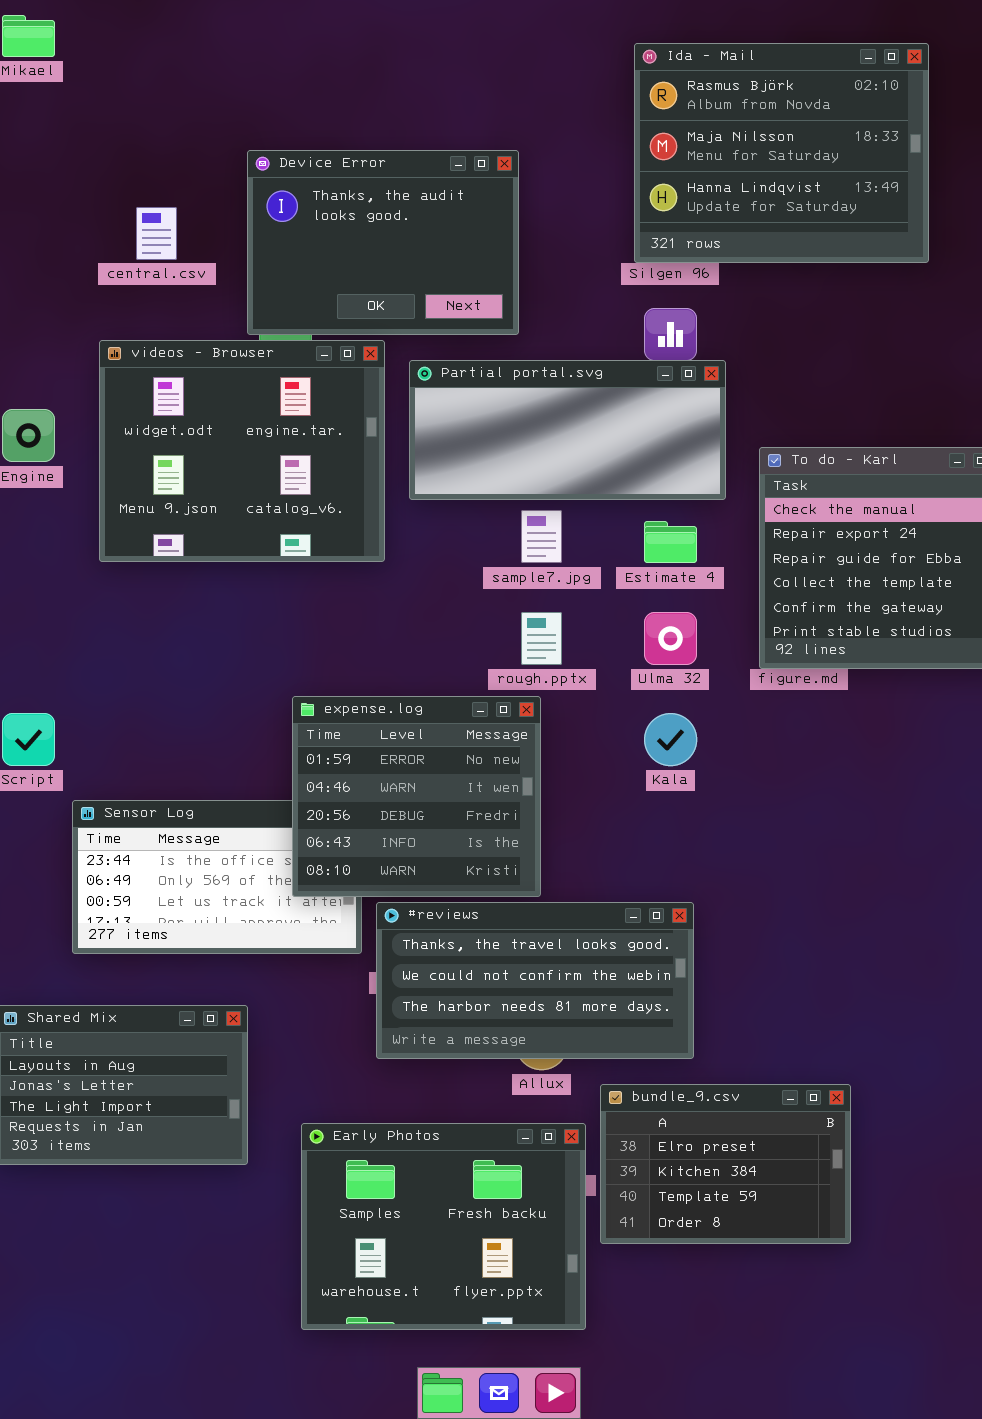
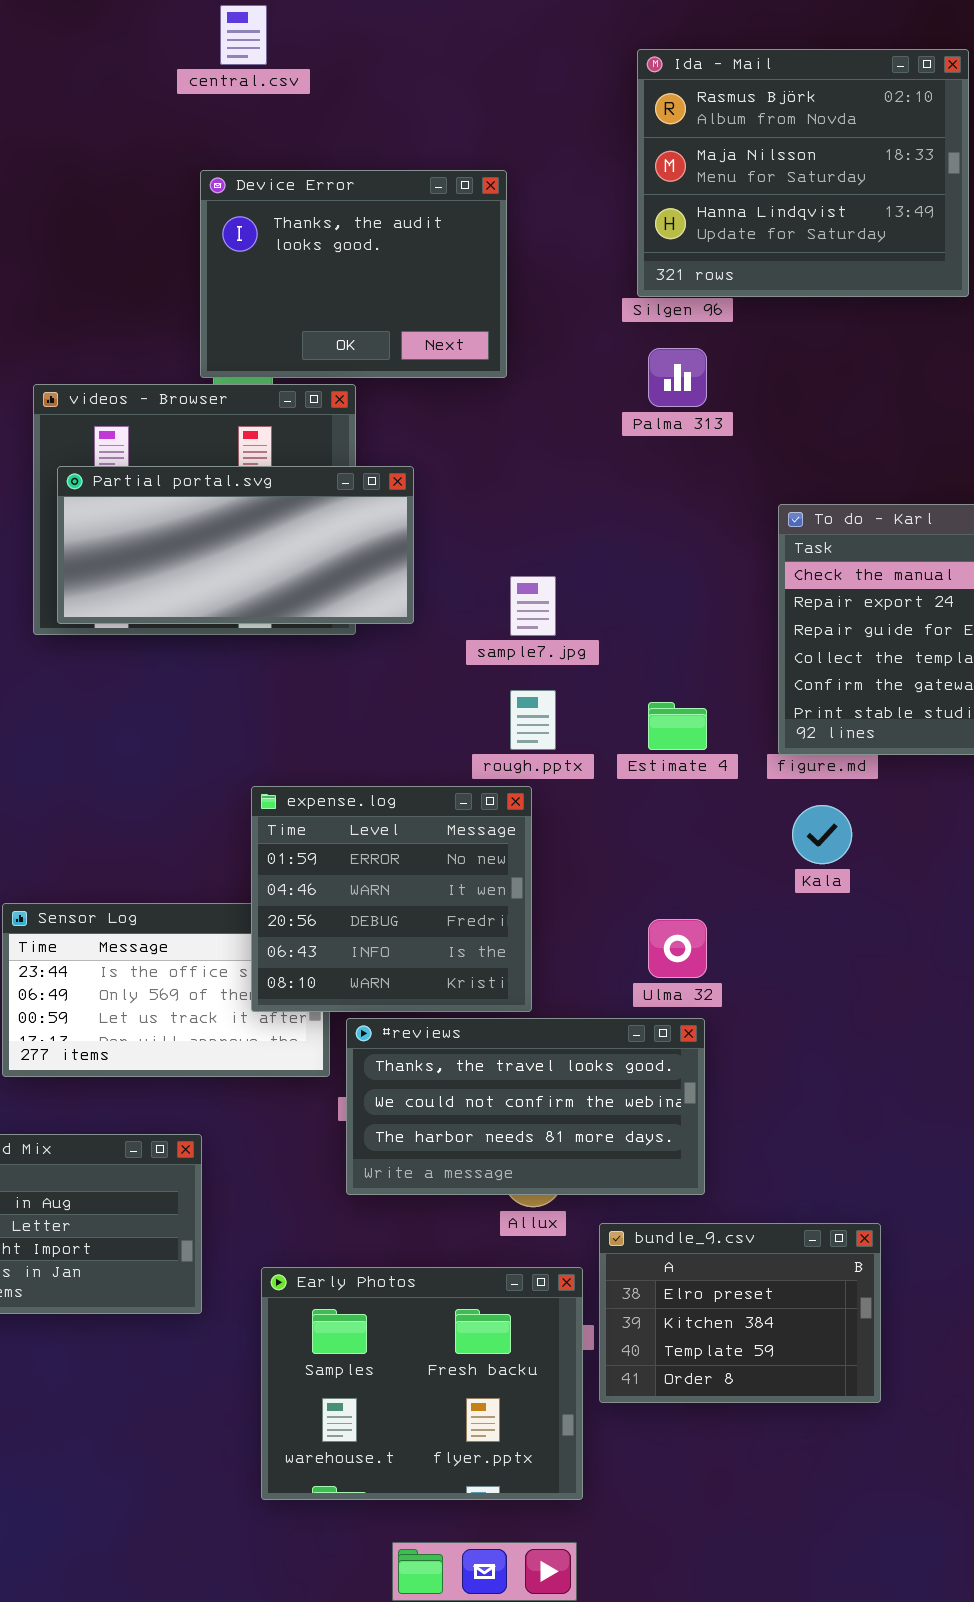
central.csv: [136,207,177,260] -> [220,5,267,65], moved
Partial portal.svg: [409,360,726,500] -> [57,466,414,624], moved
Estimate 4: [644,521,697,563] -> [648,702,707,750], moved
Ulma 32: [644,612,697,665] -> [648,919,707,978], moved
Kala: [644,713,697,766] -> [792,805,852,864], moved

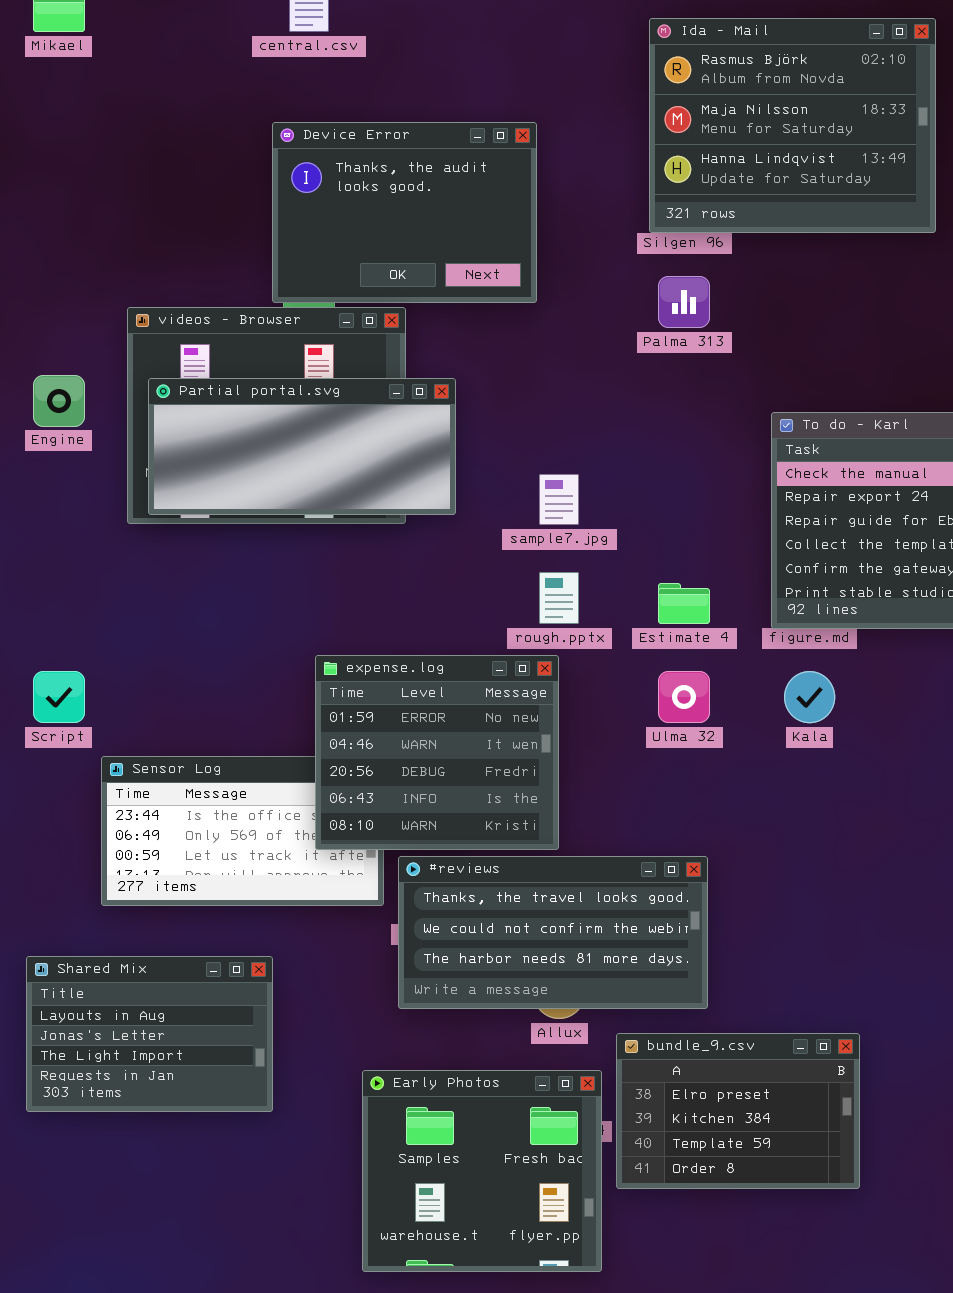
Ulma 32: [648,919,707,978] -> [658,671,710,723], moved
Early Photos: [261,1267,583,1500] -> [362,1070,602,1272], resized

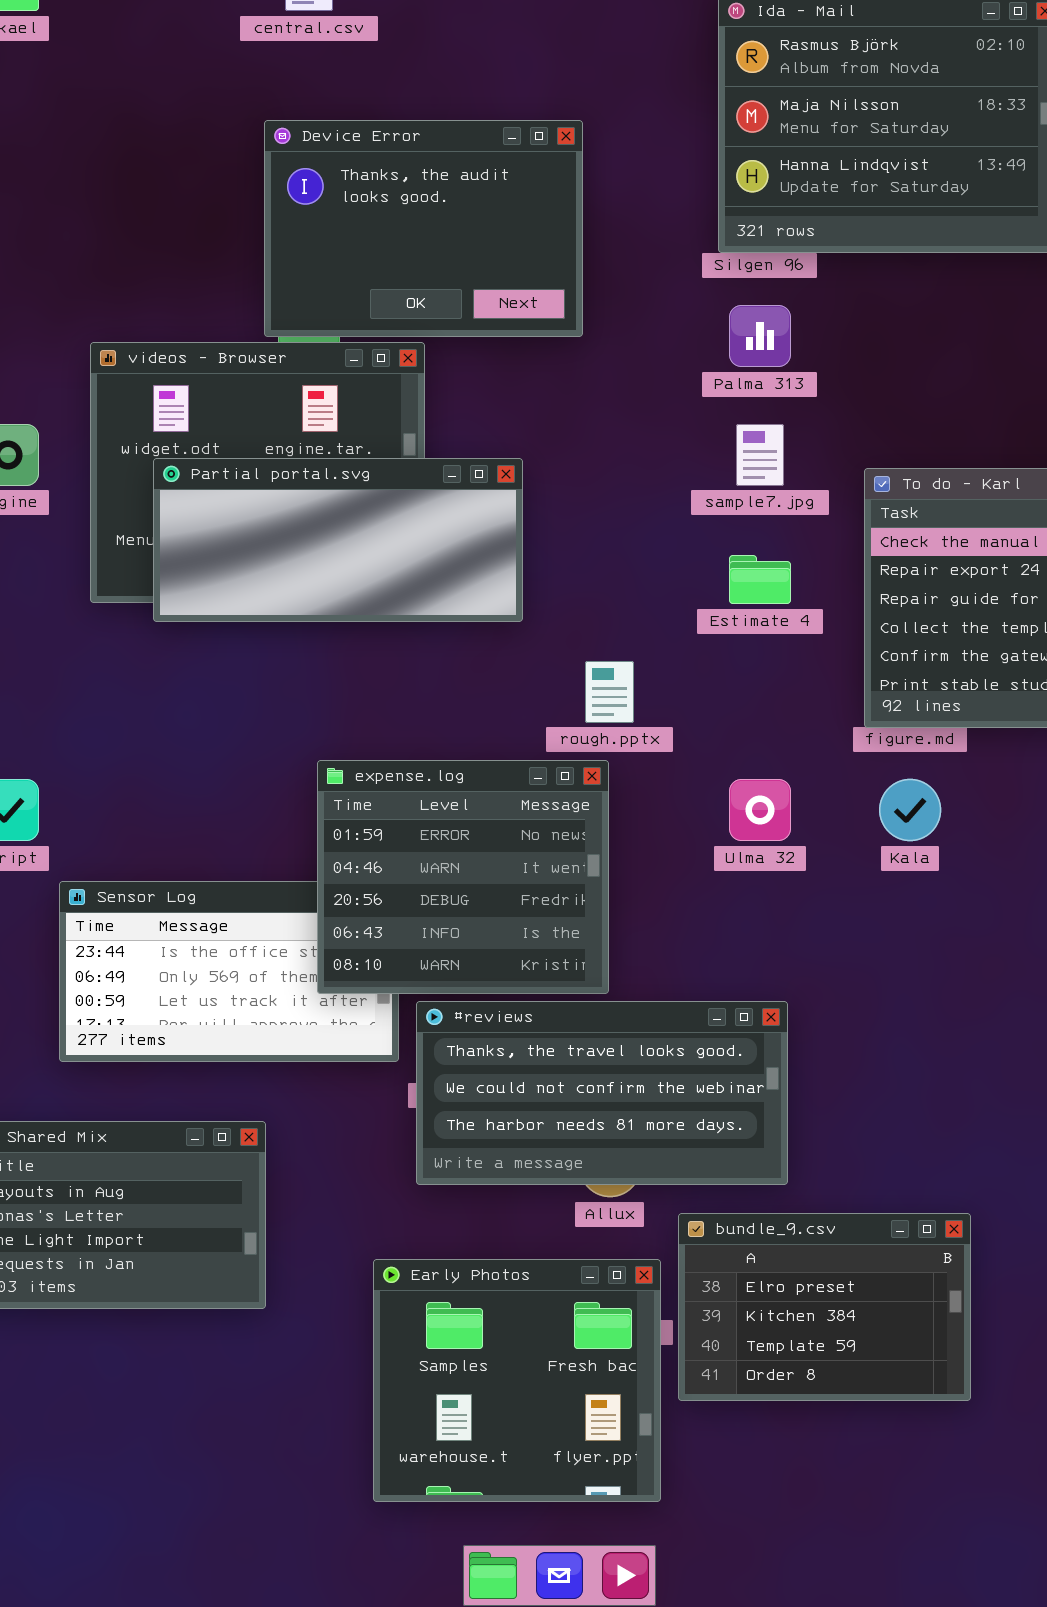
Partial portal.svg: [148,378,456,515] -> [153,458,523,622], moved
sample7.jpg: [539,474,579,525] -> [736,424,784,486], moved
Estimate 4: [658,583,710,624] -> [729,555,791,604], moved

